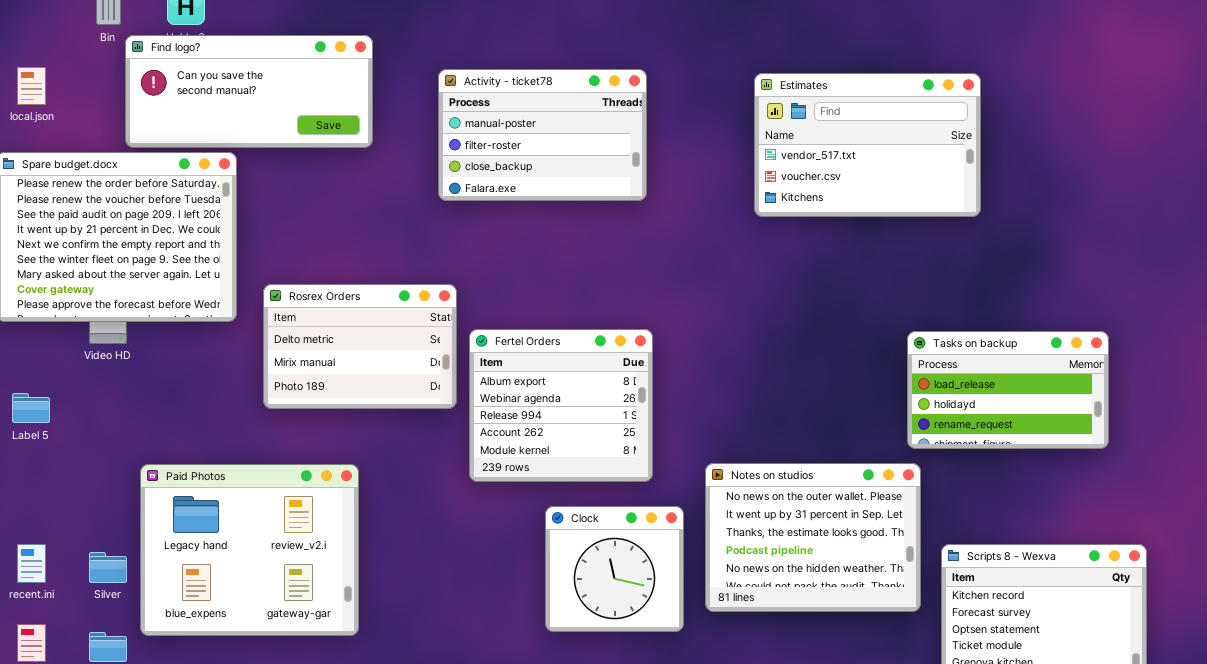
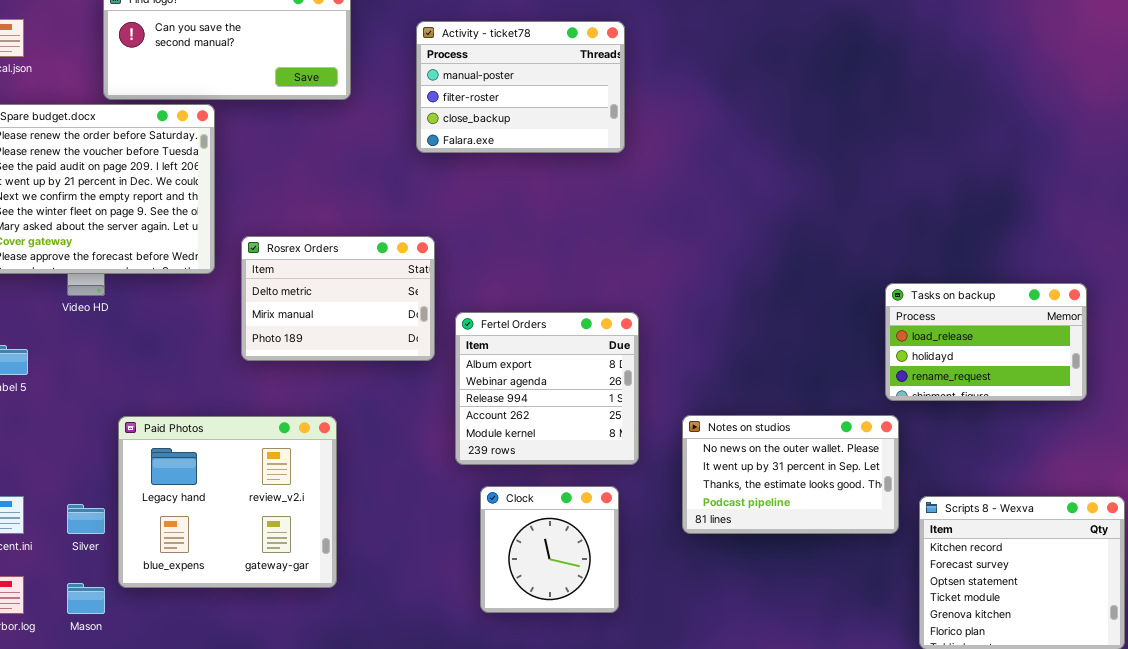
Estimates: [754,73,981,217] -> none, closed
Fertel Orders: [469,329,653,482] -> [455,312,639,465], moved
Notes on studios: [705,463,921,612] -> [682,415,899,534], resized
Clock: [545,506,684,632] -> [480,486,619,613], moved

